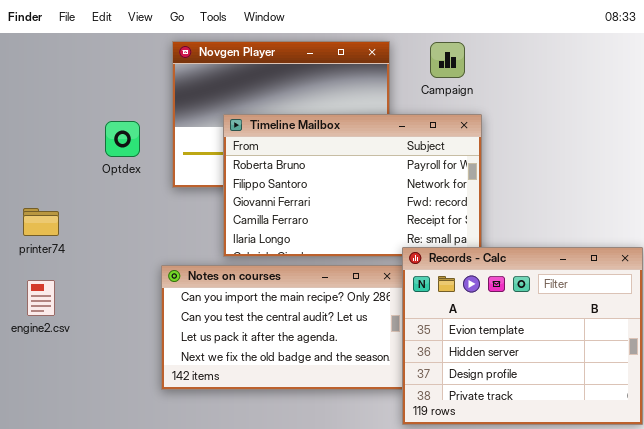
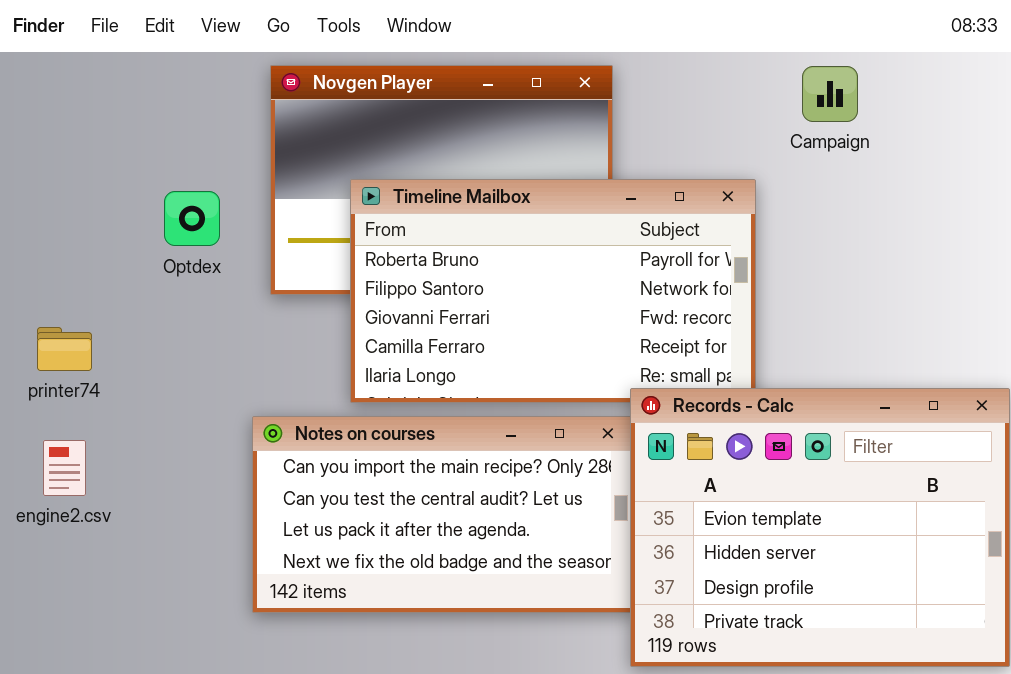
Campaign: [430,42,465,78] -> [802,66,858,122], moved

